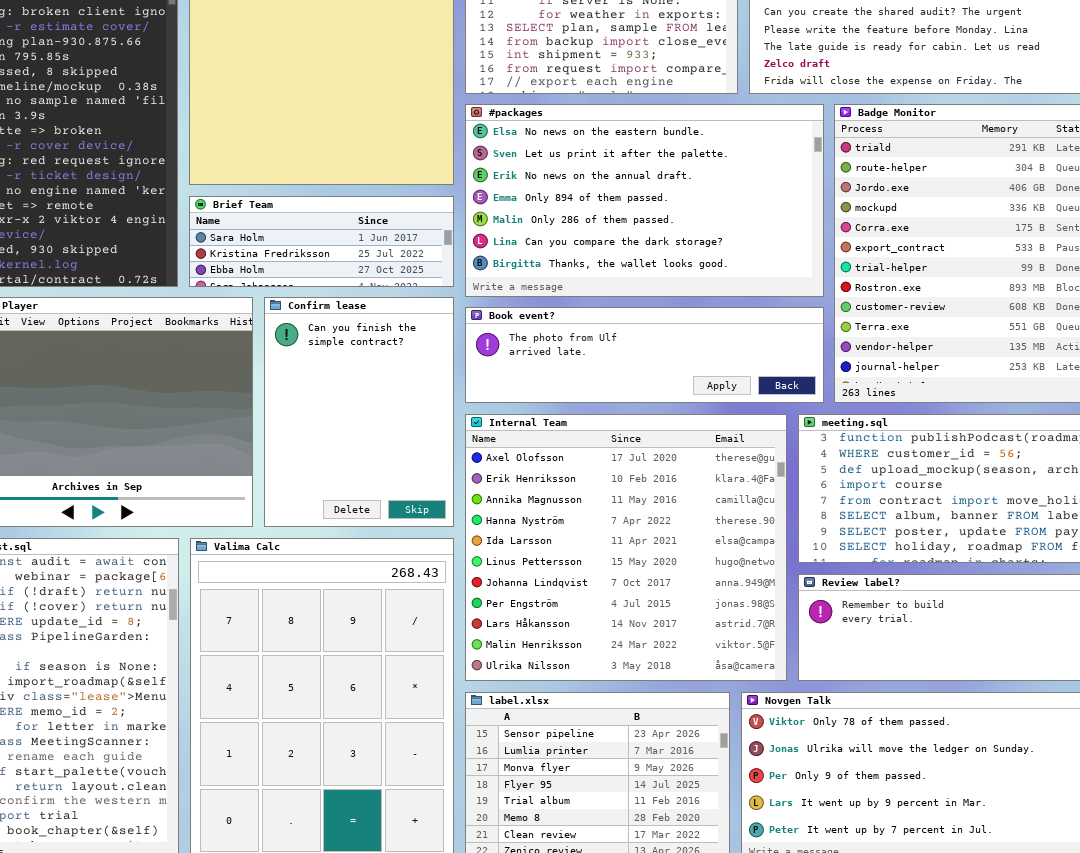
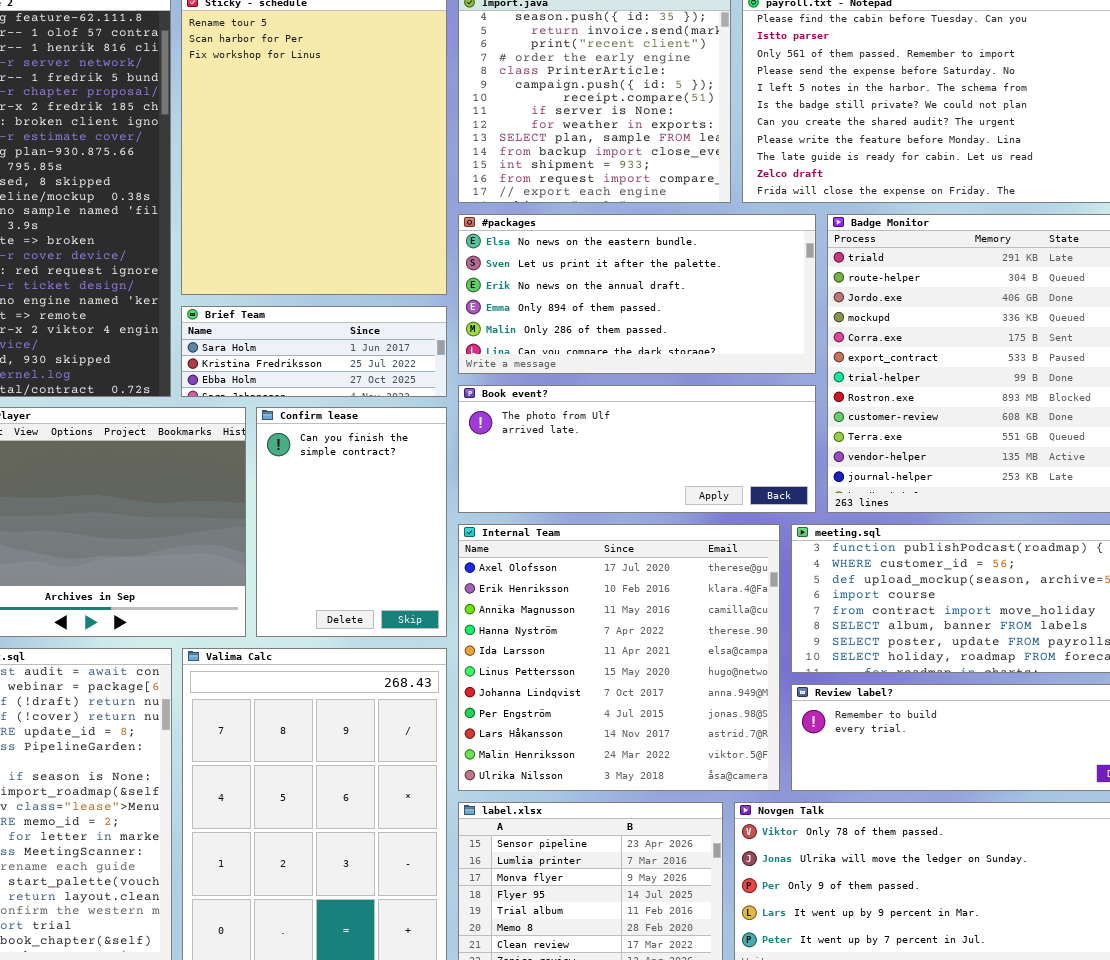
#packages: [465,104,824,297] -> [458,214,816,374], resized
Book event?: [465,307,824,403] -> [458,385,816,513], resized

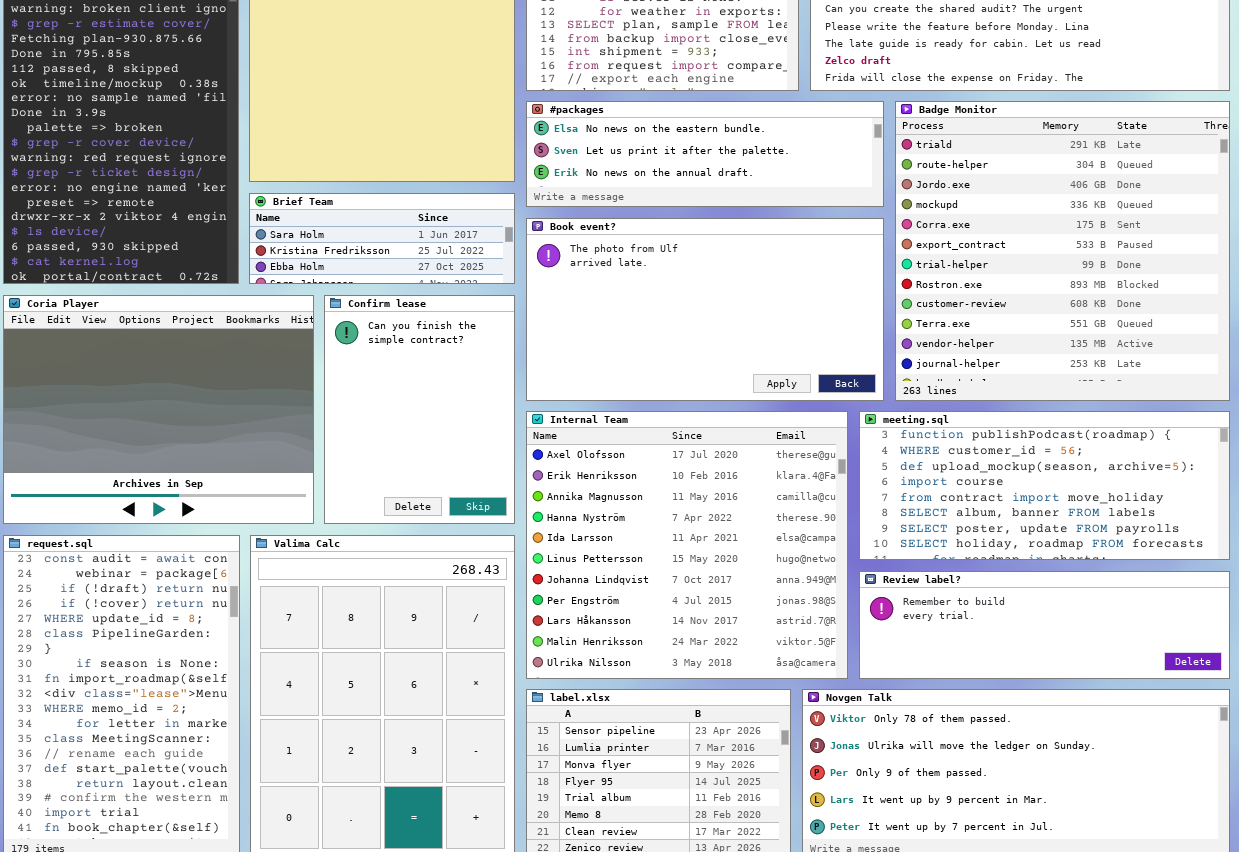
#packages: [458,214,816,374] -> [526,101,884,207], resized
Book event?: [458,385,816,513] -> [526,218,884,401], resized

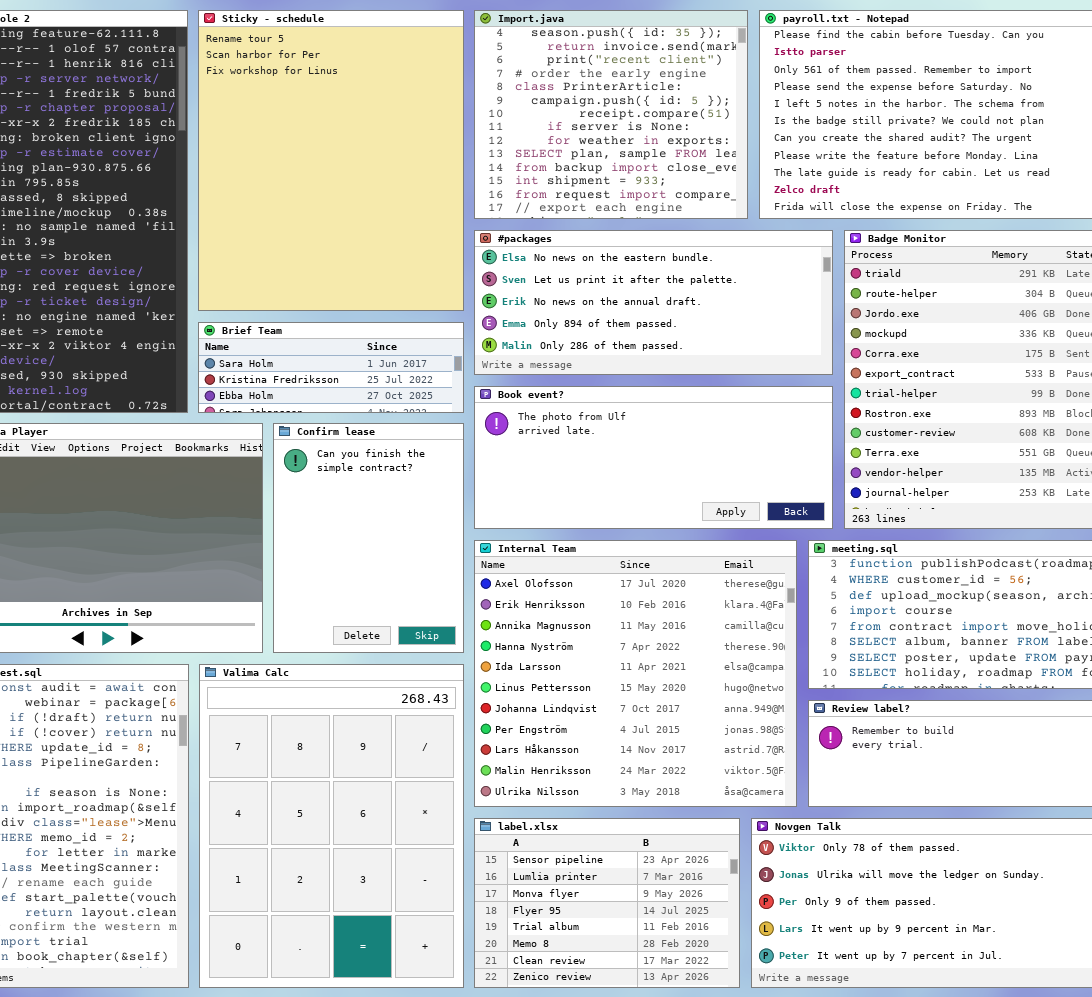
#packages: [526,101,884,207] -> [474,230,833,375], resized
Book event?: [526,218,884,401] -> [474,386,833,529], resized

